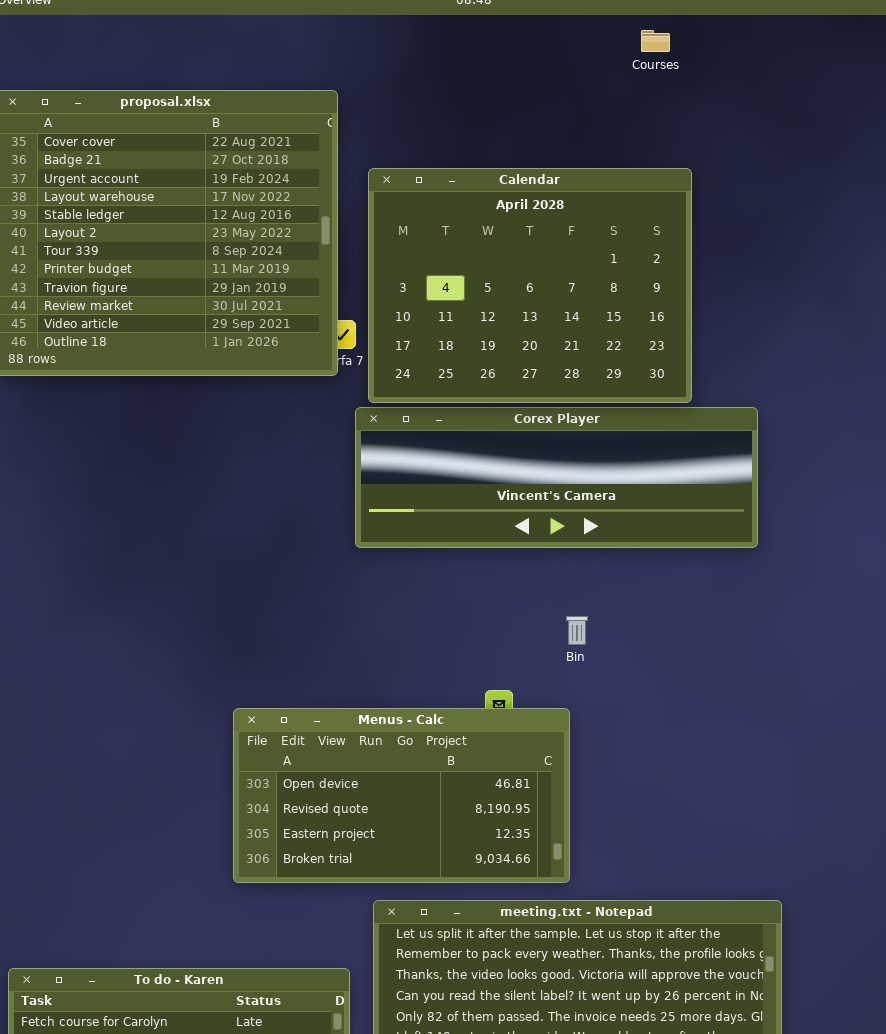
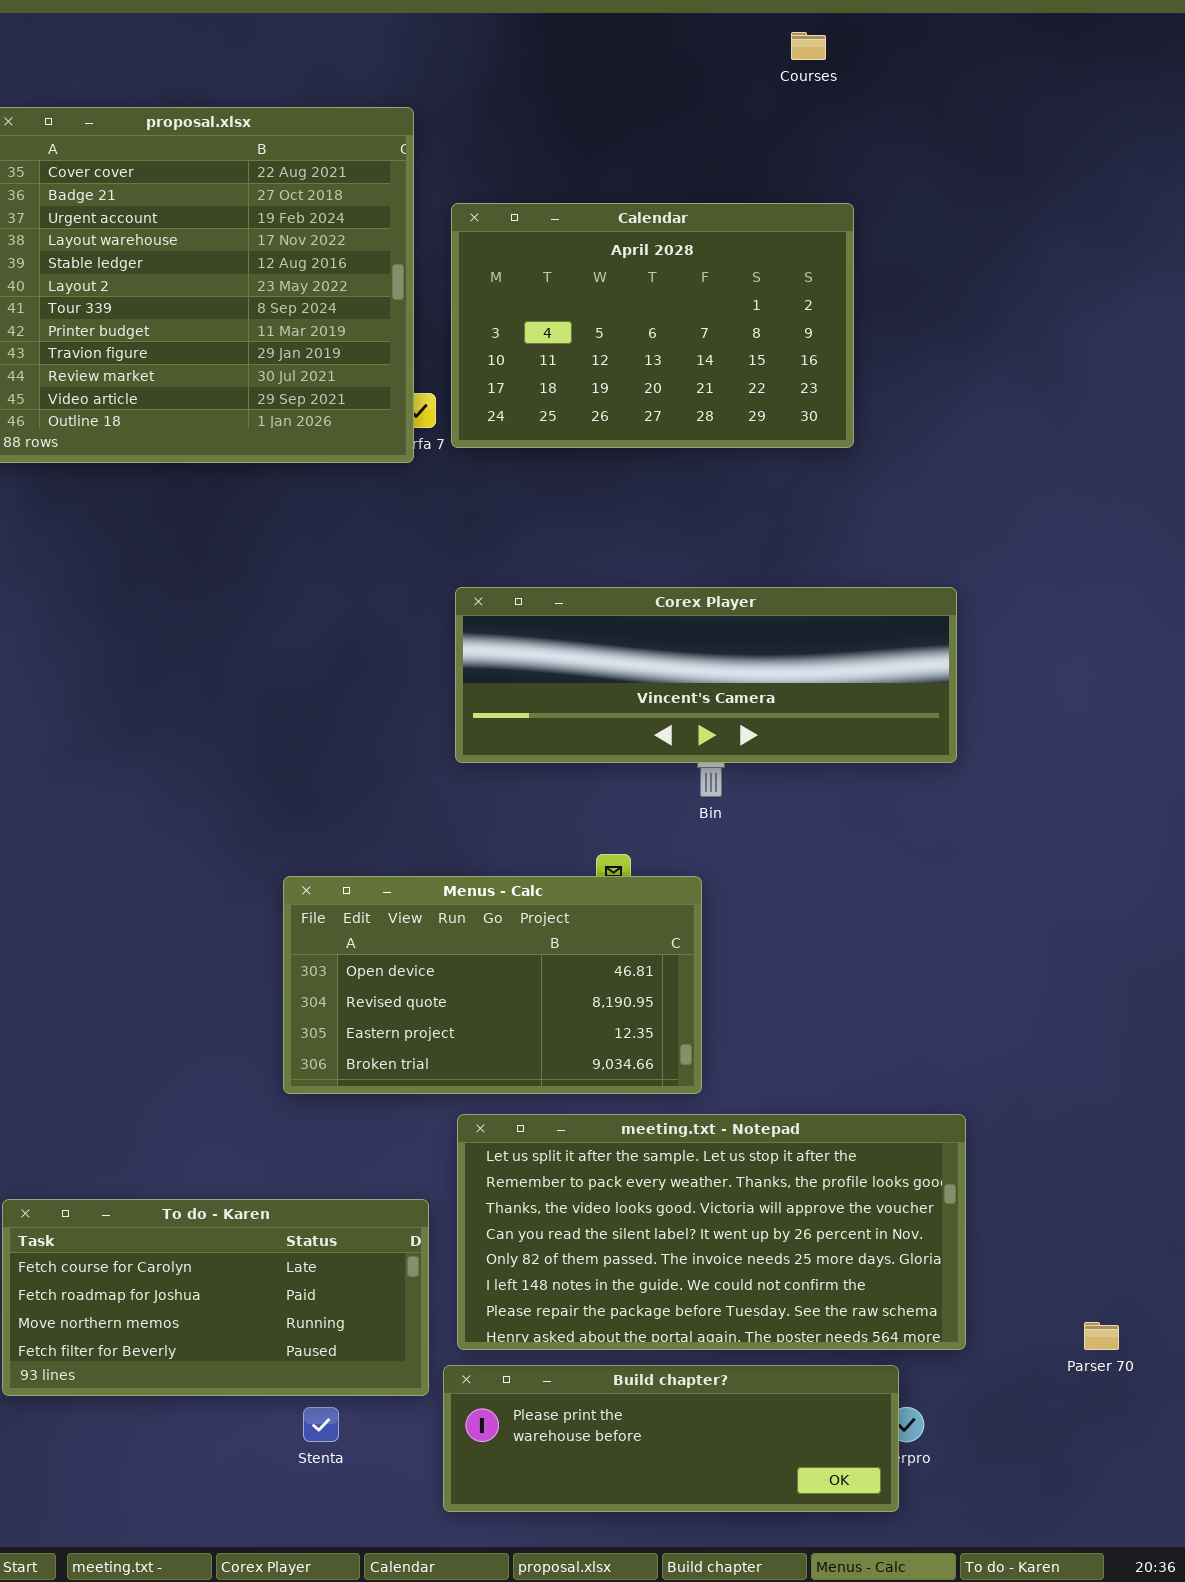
Calendar: [368,168,692,403] -> [451,203,854,448], resized
Corex Player: [355,407,758,548] -> [455,587,957,763], moved

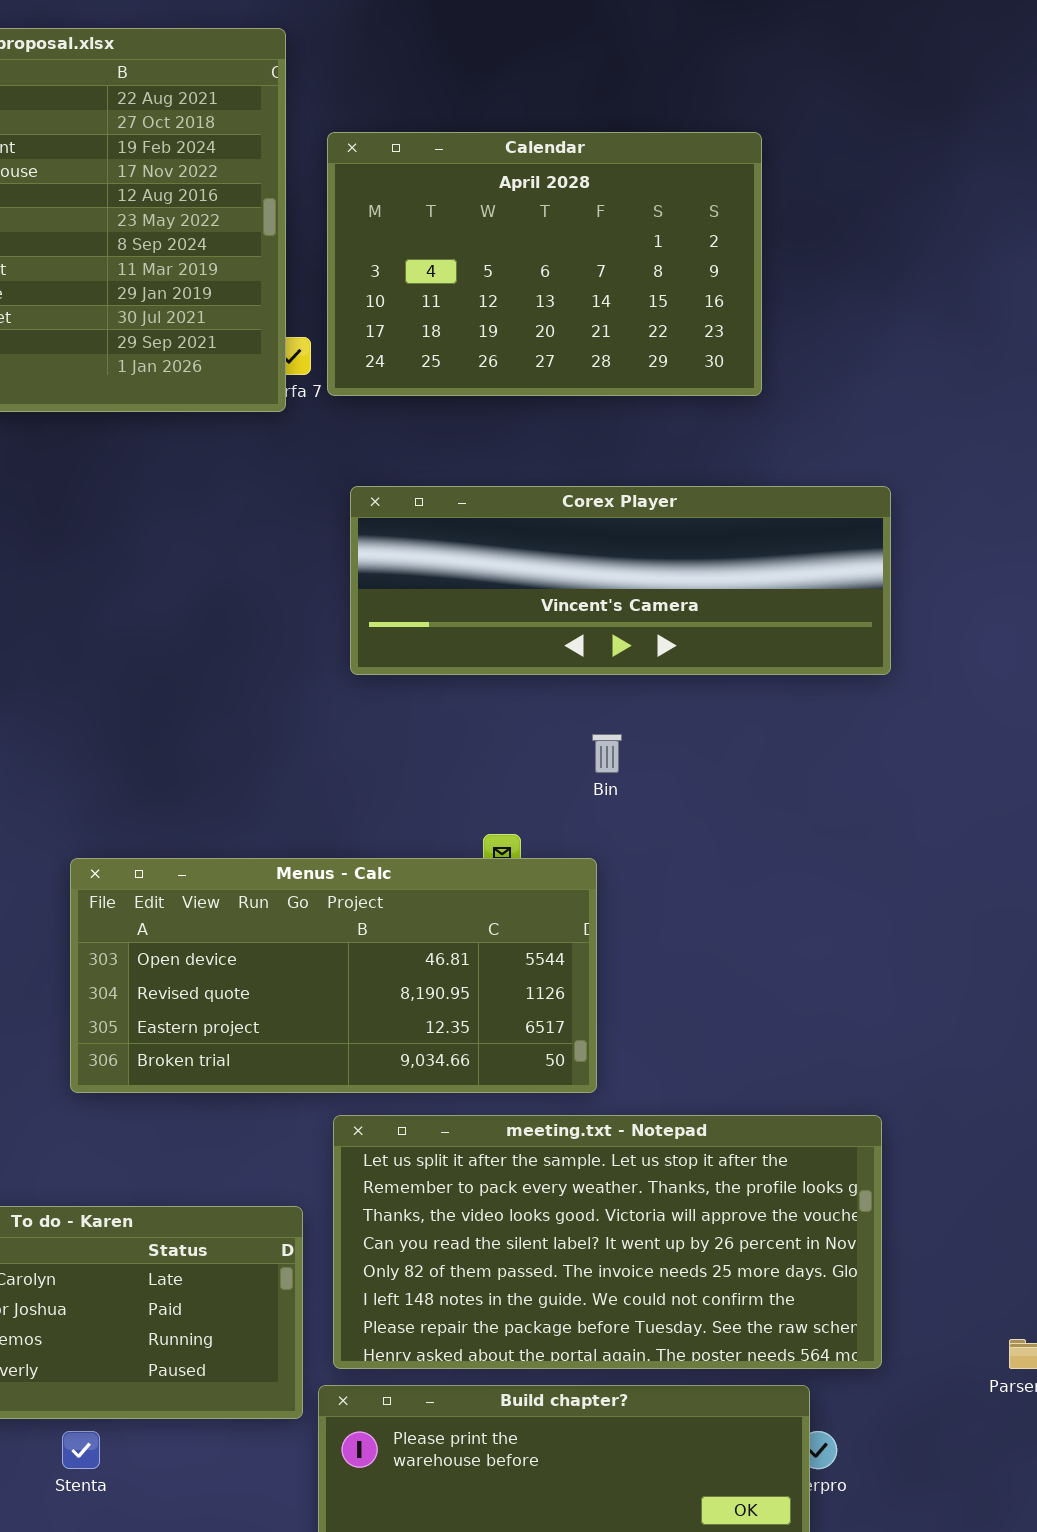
Corex Player: [455,587,957,763] -> [350,486,891,675], moved
Menus - Calc: [283,876,702,1094] -> [70,858,597,1093], resized
Stenta: [303,1407,339,1442] -> [62,1431,100,1469], moved

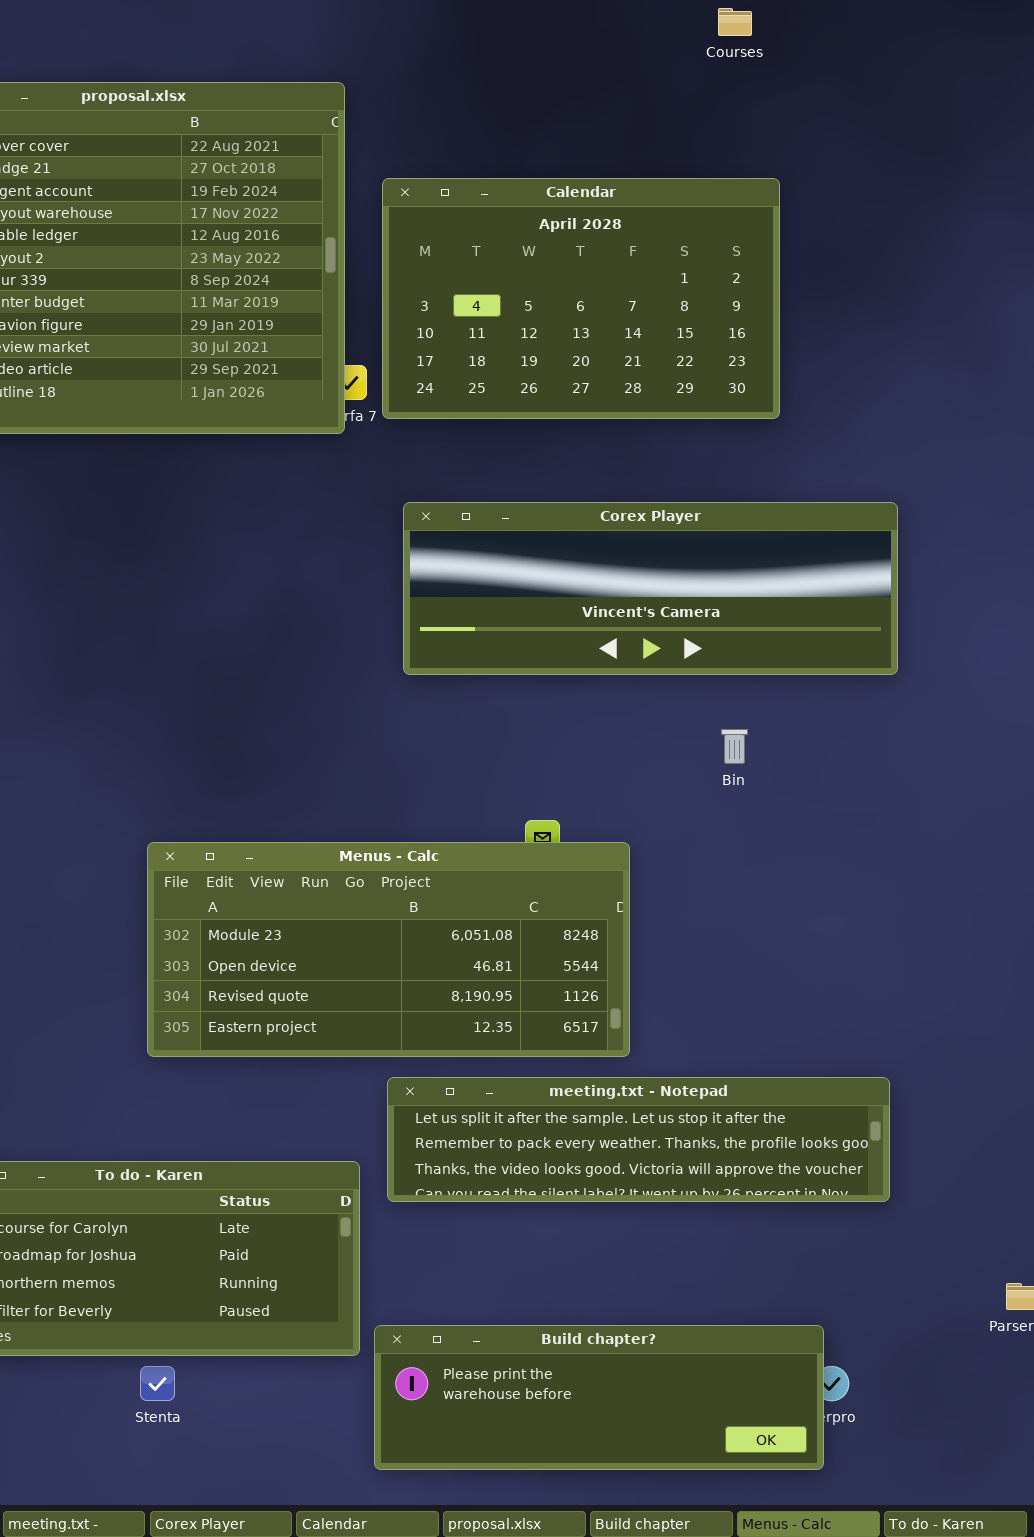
Bin: [592,734,622,773] -> [721,729,748,764], moved
Menus - Calc: [70,858,597,1093] -> [147,842,630,1057], scrolled up 1 row
meeting.txt - Notepad: [333,1115,882,1369] -> [387,1077,890,1202], resized

